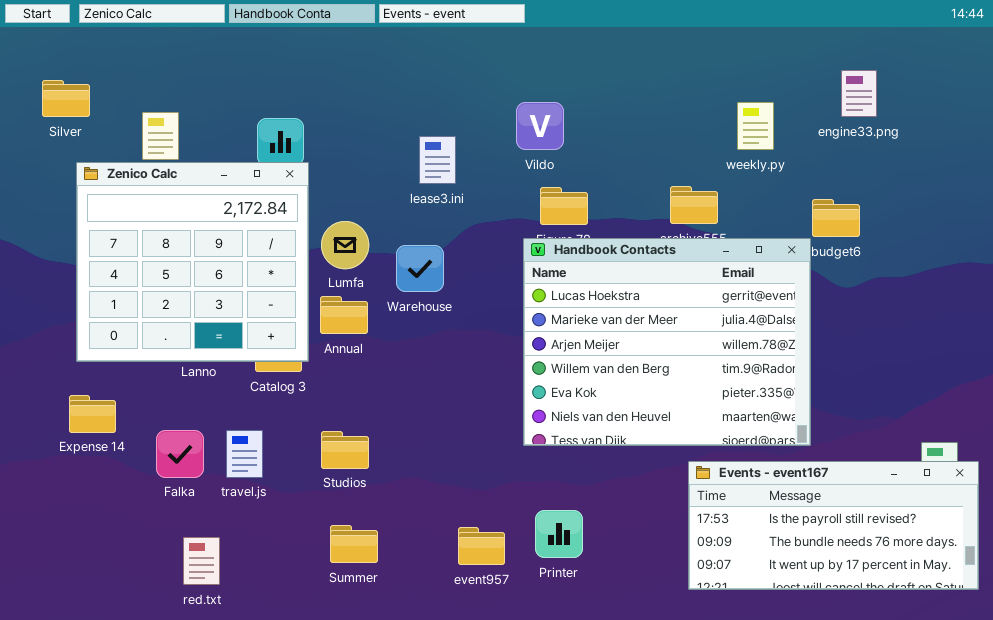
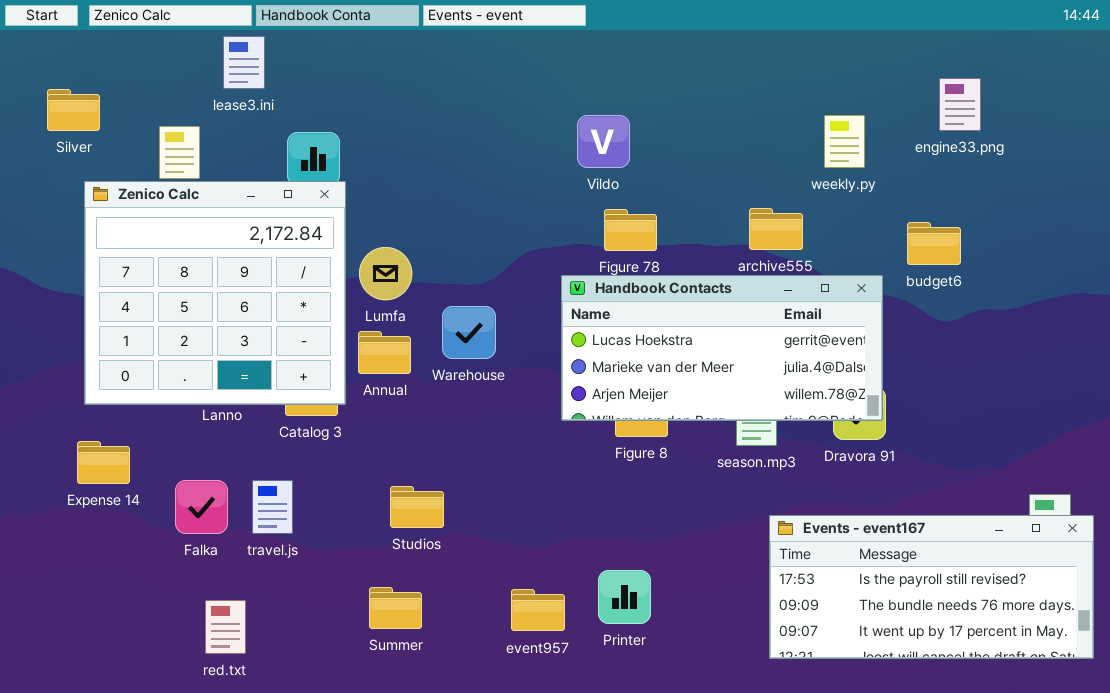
lease3.ini: [419,136,456,184] -> [223,36,265,89], moved
Handbook Contacts: [523,238,811,446] -> [561,275,883,421], moved, resized
Warehouse: [396,245,444,292] -> [442,306,496,359], moved
Studios: [321,431,369,469] -> [390,486,444,528], moved

